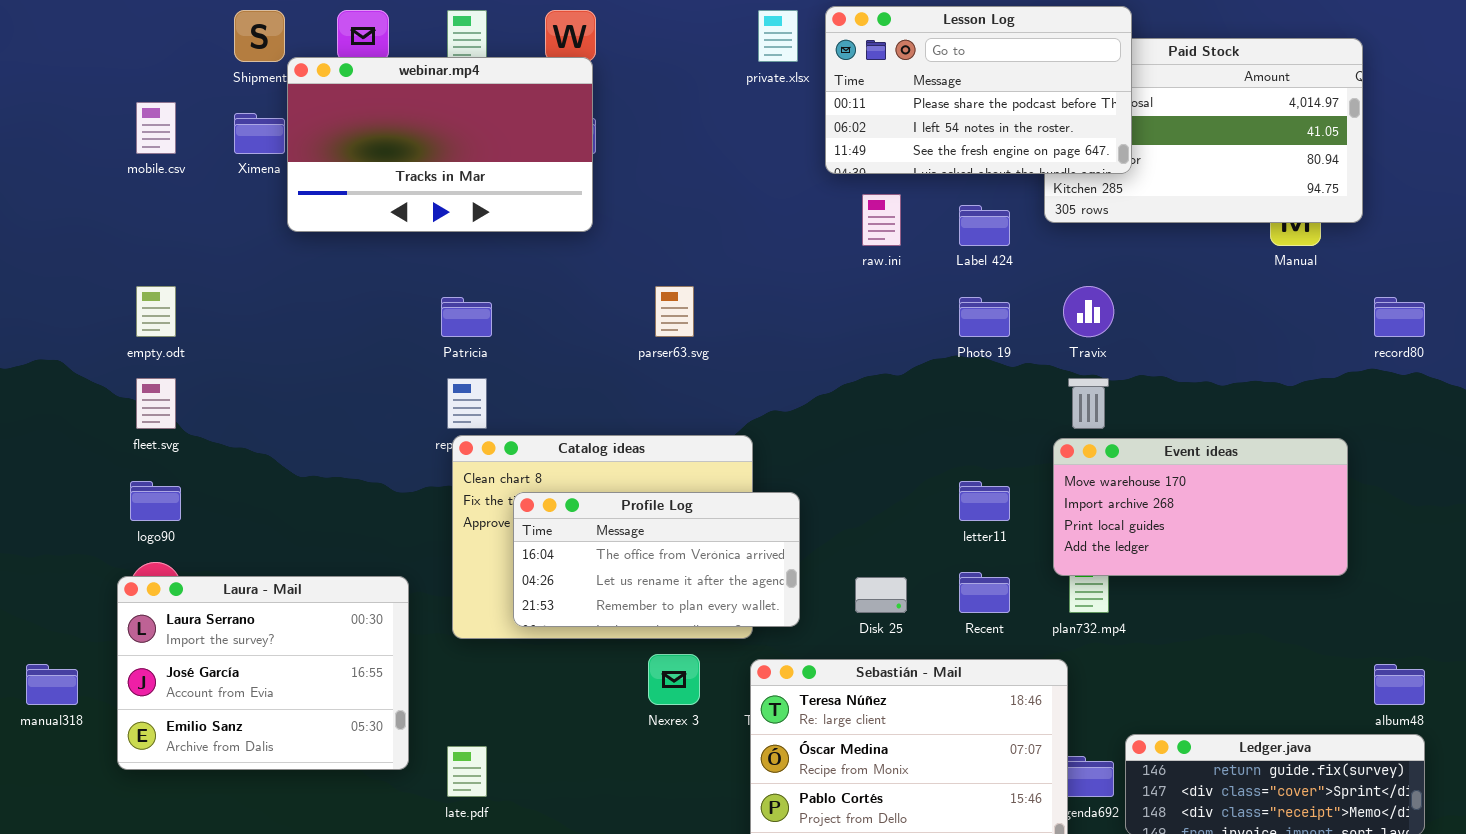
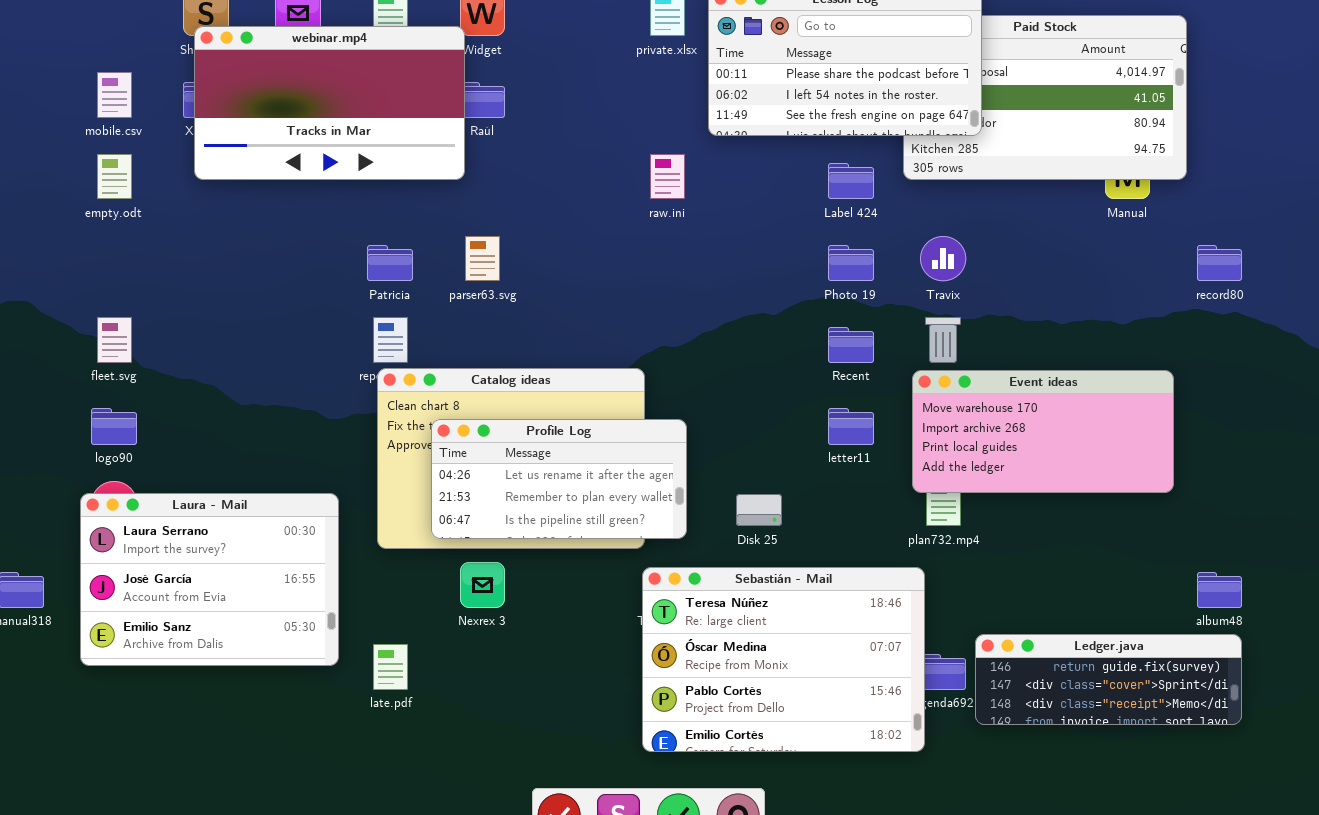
webinar.mp4: [287,57,593,232] -> [194,26,465,180], moved
raw.ini: [862,194,901,246] -> [650,154,685,199], moved
empty.odt: [136,286,176,337] -> [97,154,132,199], moved
parser63.svg: [655,286,694,337] -> [465,236,500,281], moved
Profile Log: [513,492,800,627] -> [431,419,687,539], scrolled down 1 row
Recent: [959,572,1010,613] -> [828,327,874,363], moved
Nexrex 3: [648,654,700,705] -> [460,562,505,608], moved

